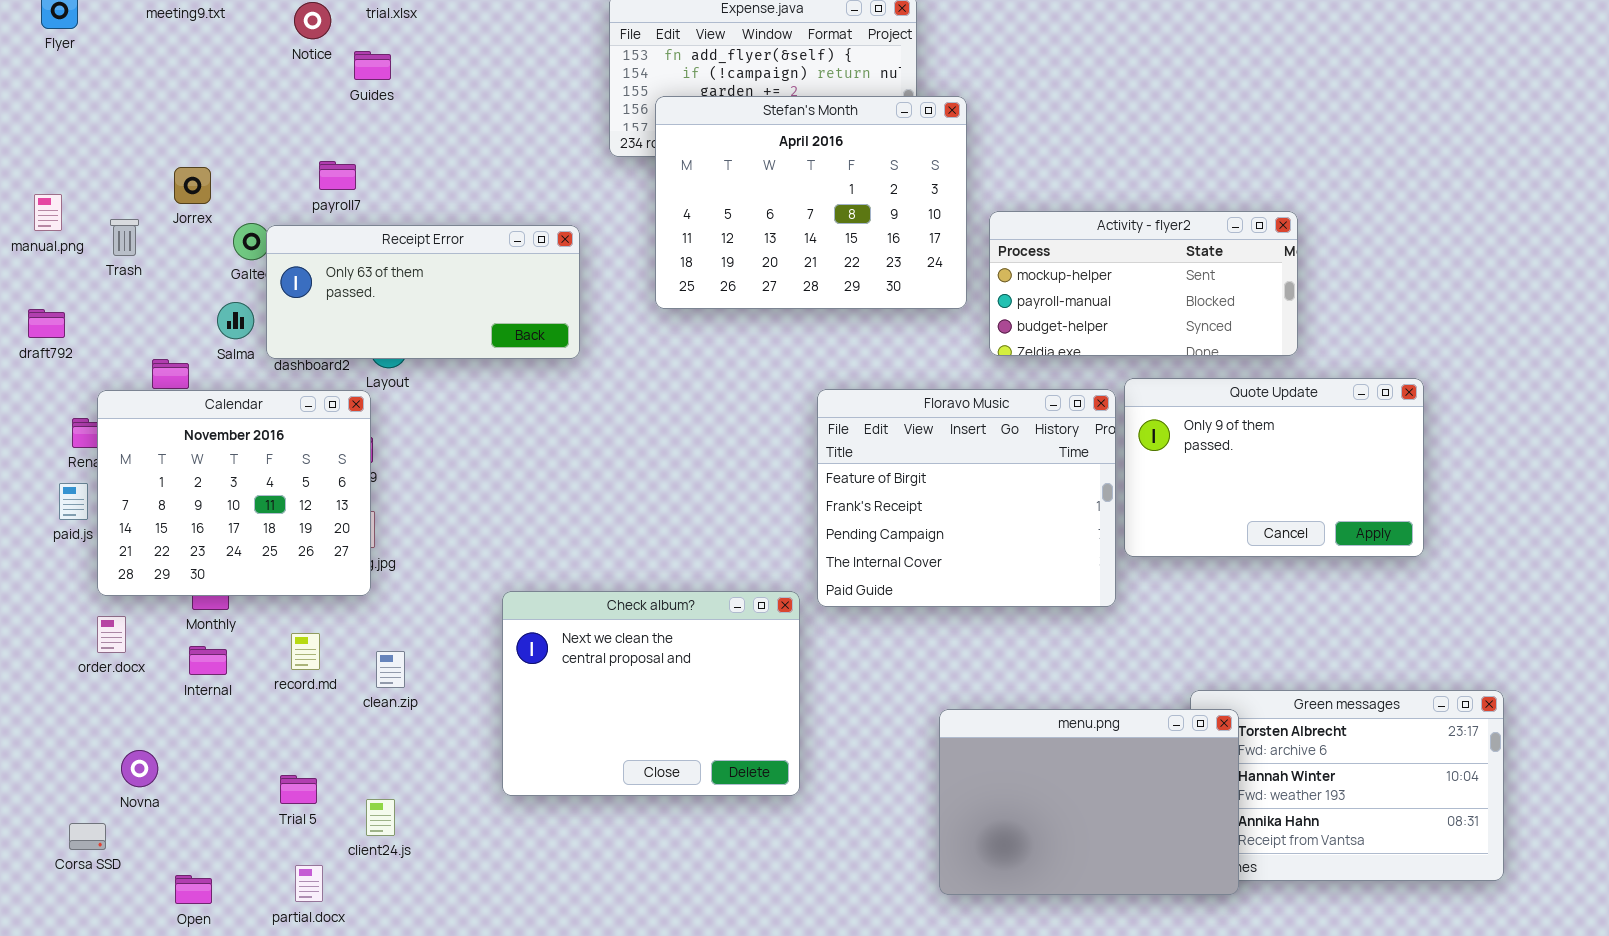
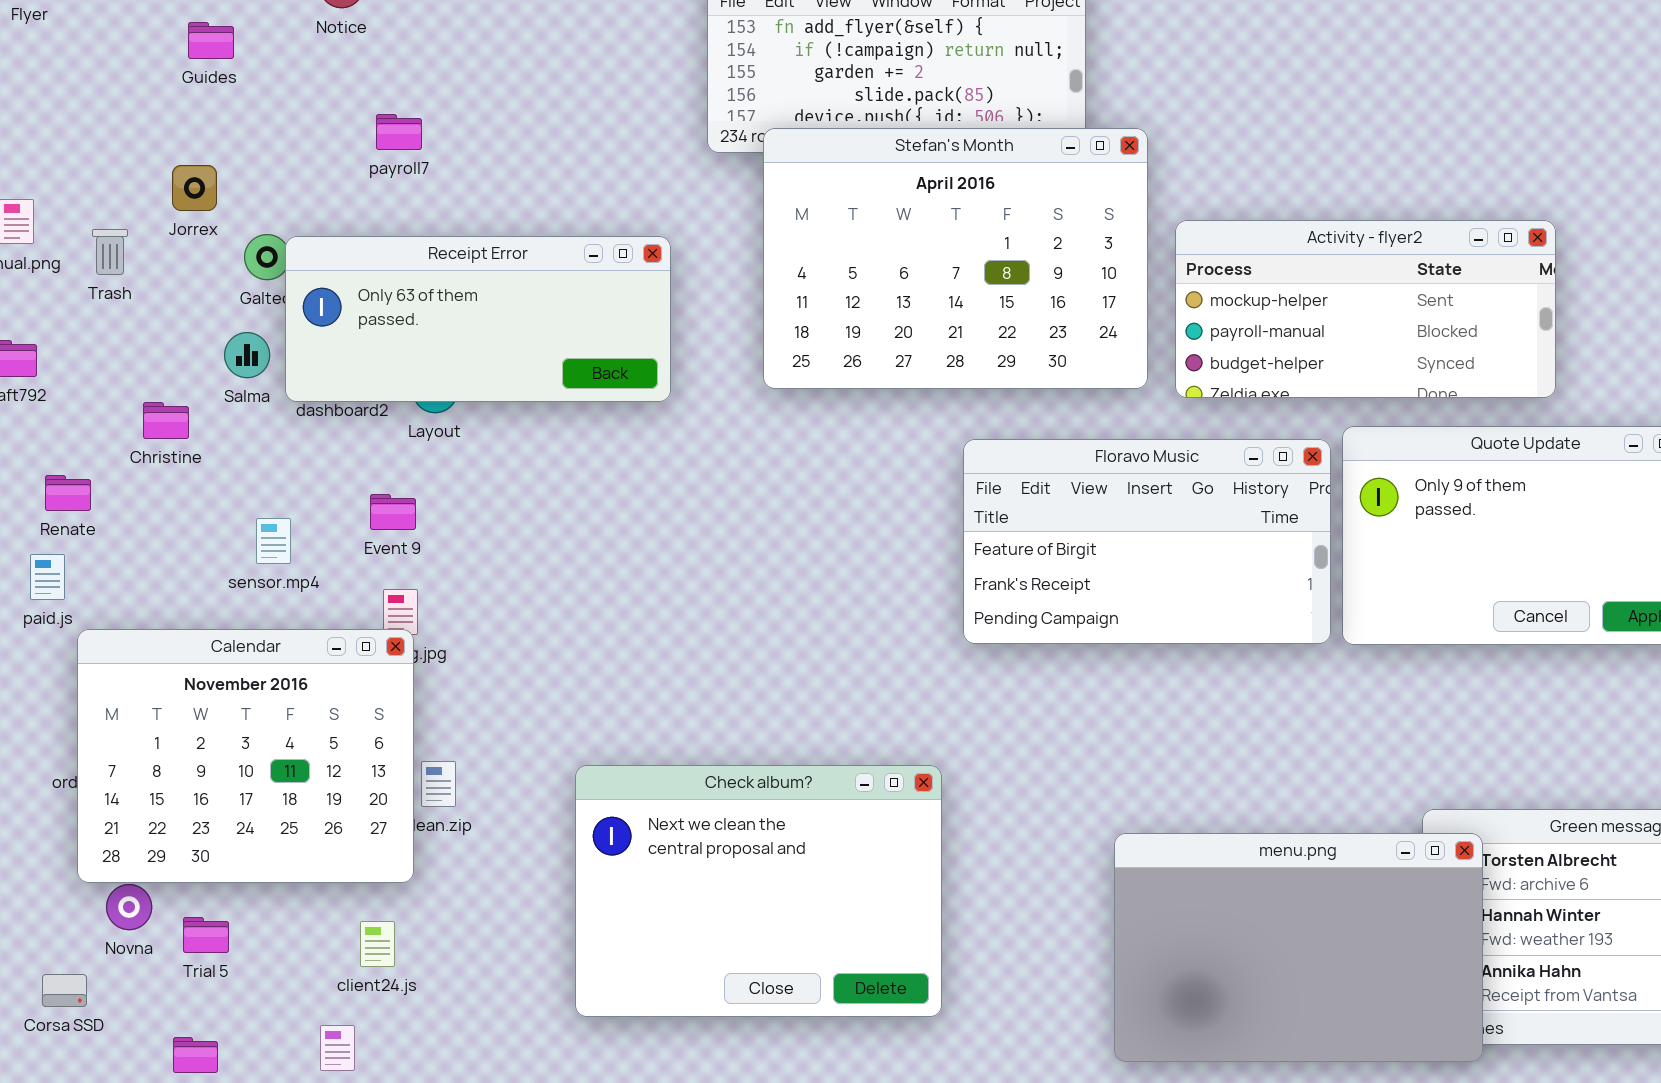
Guides: [354,51,391,80] -> [188,22,234,59], moved
Stefan's Month: [655,96,967,309] -> [763,128,1148,389], moved
payroll7: [319,161,356,190] -> [376,114,422,150], moved
Floravo Music: [817,389,1116,607] -> [963,439,1331,644], resized
Calendar: [97,390,371,596] -> [77,629,414,883], moved
Check album?: [502,591,800,796] -> [575,765,942,1017], moved
Trial 5: [280,775,317,804] -> [183,917,229,953], moved
client24.js: [366,799,395,836] -> [360,921,395,967], moved

